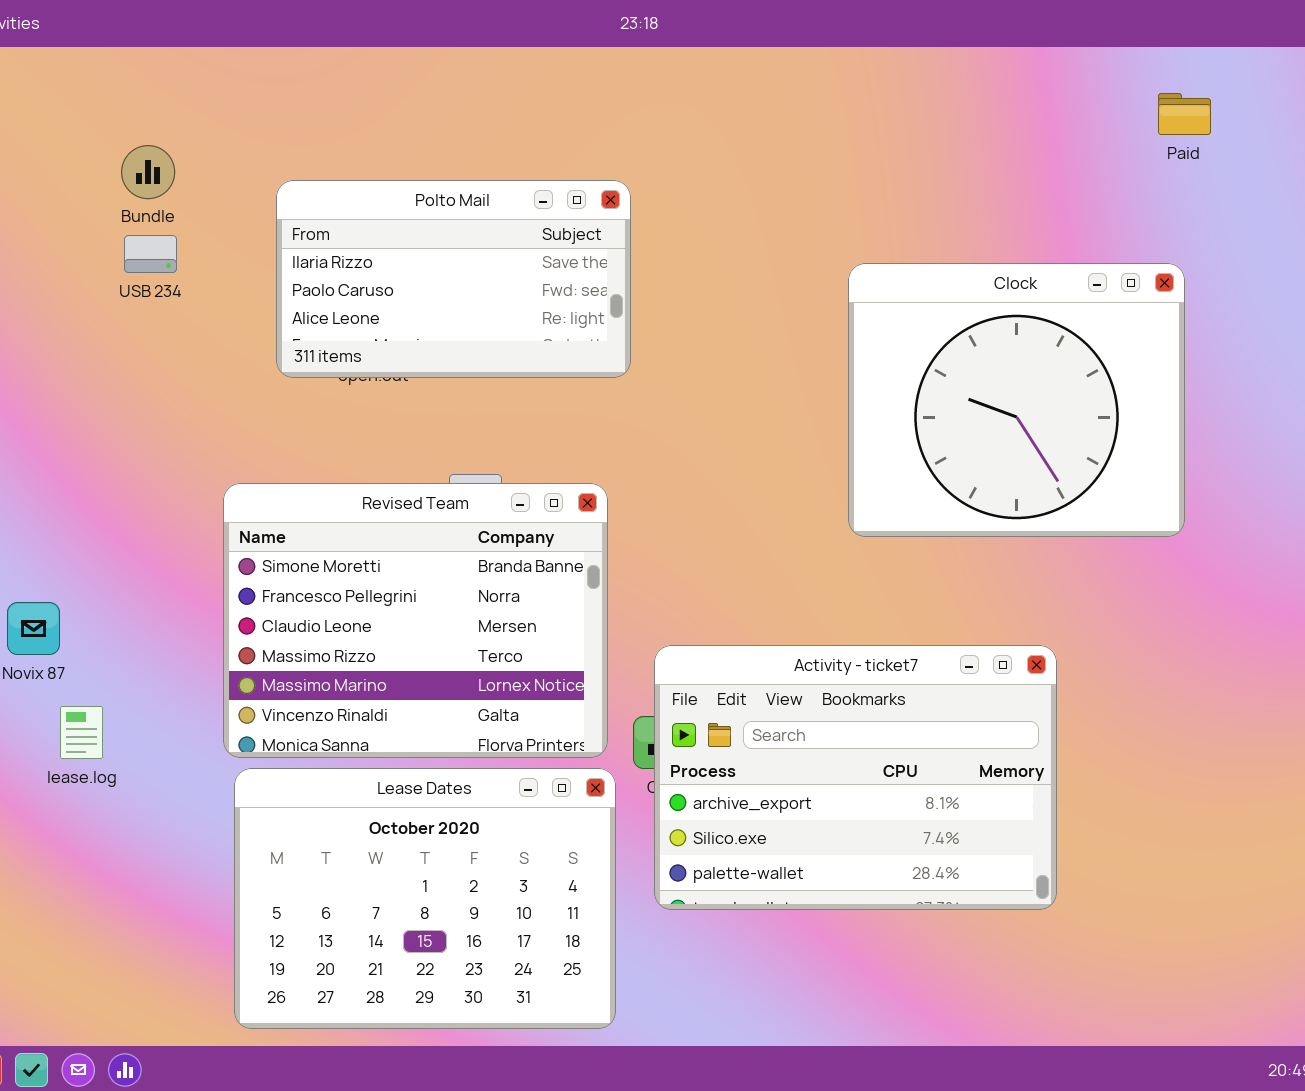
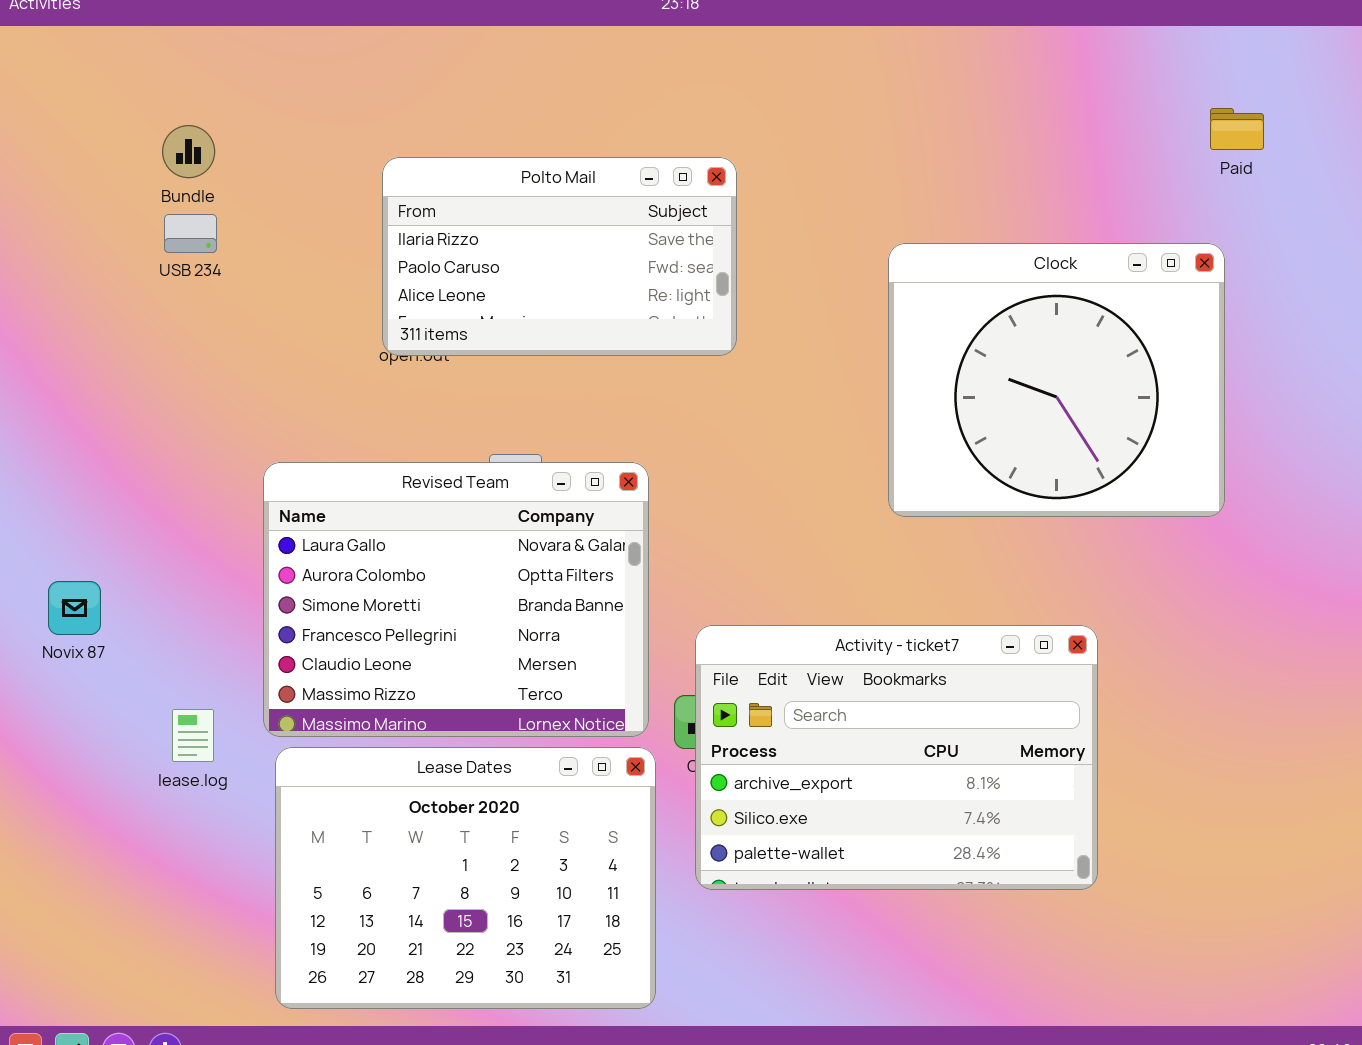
Paid: [1158,93,1211,135] -> [1210,108,1264,150], moved
Polto Mail: [276,180,631,378] -> [382,157,737,356], moved
Revised Team: [223,483,608,758] -> [263,462,649,737], scrolled up 2 rows
lease.log: [60,706,103,759] -> [172,709,214,762], moved

